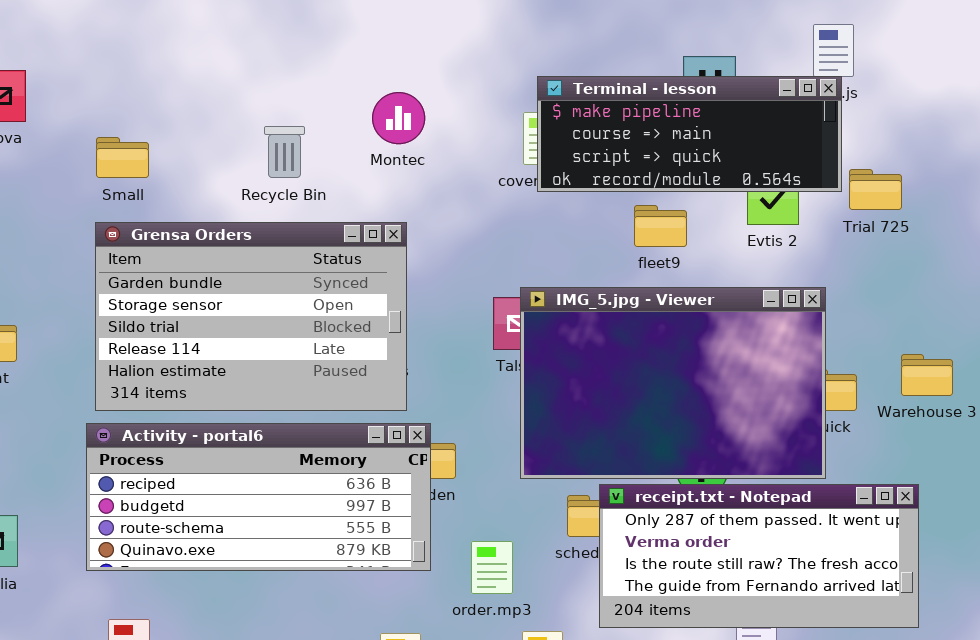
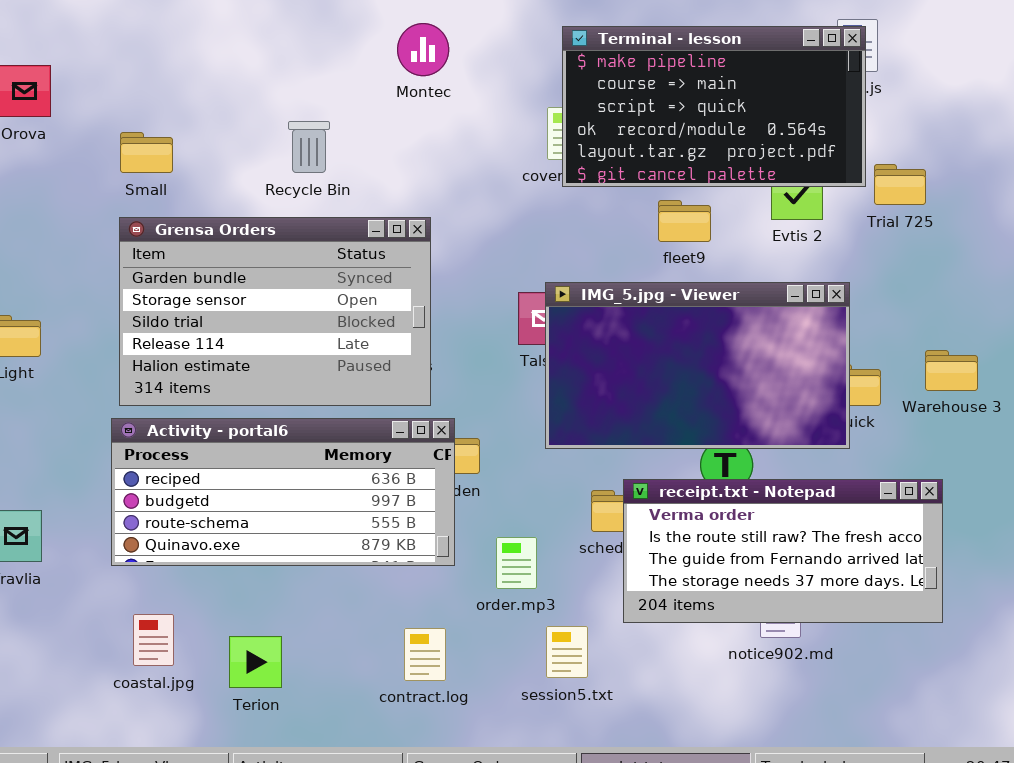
Terminal - lesson: [537,76,842,192] -> [562,26,866,187], resized
Montec: [372,92,425,144] -> [397,23,449,76], moved
IMG_5.jpg - Viewer: [520,287,826,479] -> [545,282,850,449], resized
receipt.txt - Notepad: [599,484,919,628] -> [623,479,943,623], scrolled down 1 row

